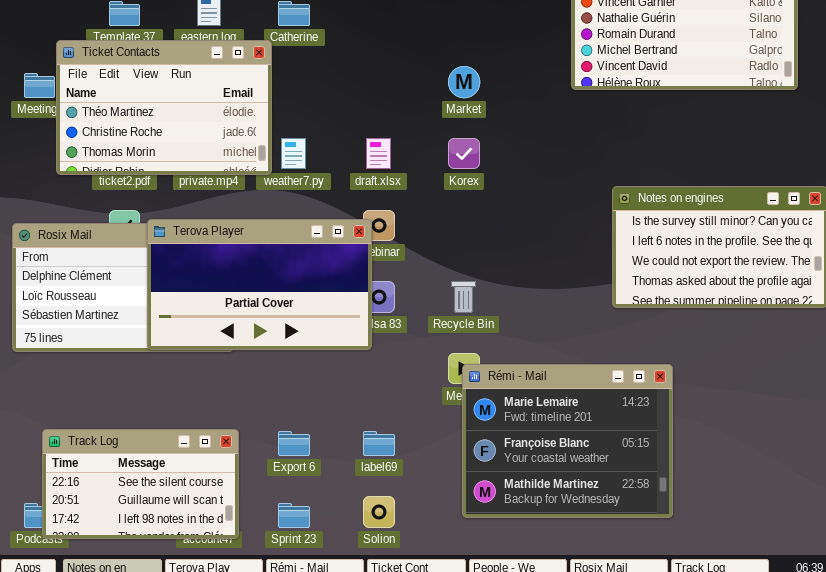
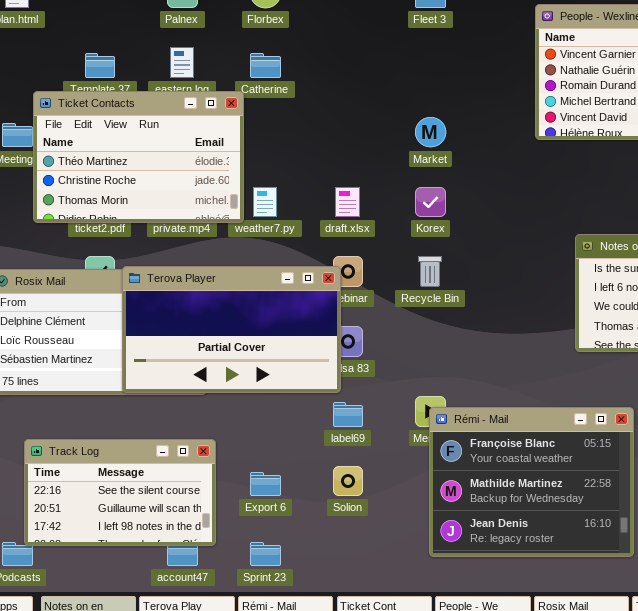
Recycle Bin: [451,281,476,313] -> [418,256,442,287], moved
Rémi - Mail: [462,364,673,518] -> [429,407,634,557], scrolled down 1 row
Track Log: [42,429,239,539] -> [24,439,216,546], moved
label69: [363,431,395,456] -> [333,402,363,427], moved
Solion: [363,496,395,528] -> [333,466,363,496], moved

